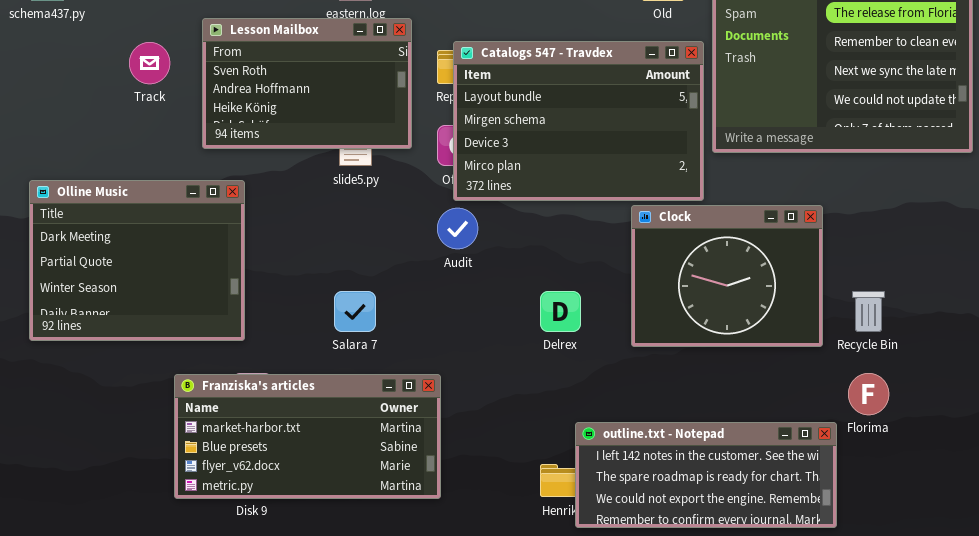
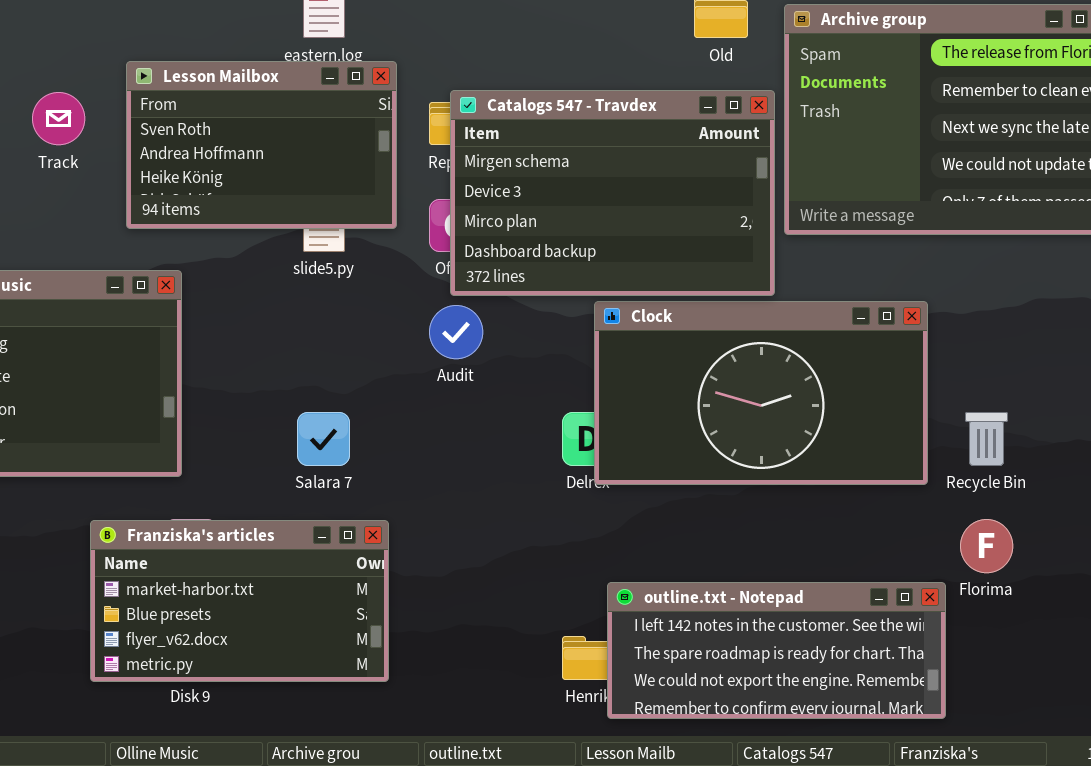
Catalogs 547 - Travdex: [453,41,704,201] -> [450,90,775,296], scrolled down 1 row
Clock: [631,205,823,347] -> [594,301,928,485], resized
Franziska's articles: [174,374,441,499] -> [90,520,389,682], resized

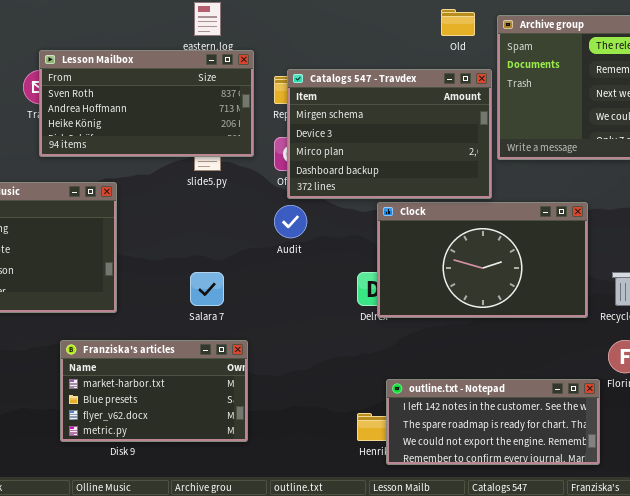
Lesson Mailbox: [126,61,397,229] -> [39,50,254,157], resized

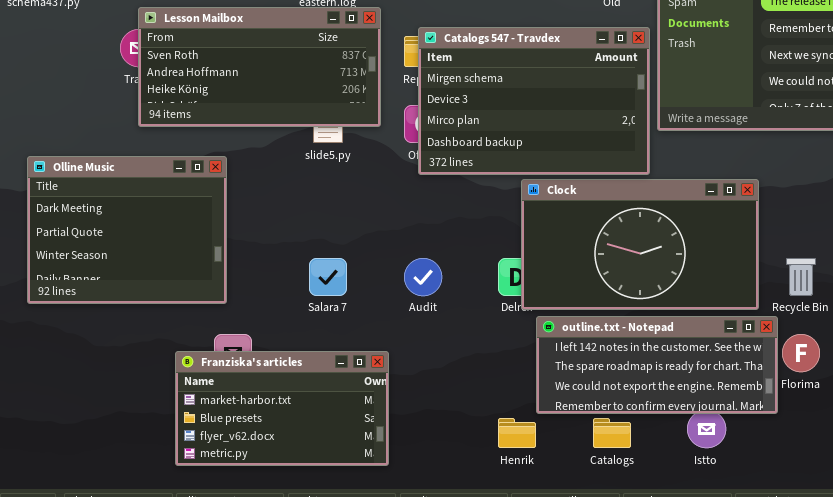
Audit: [274,205,307,238] -> [404,258,442,296], moved
Franziska's articles: [60,340,248,442] -> [175,351,389,466], moved
outline.txt - Notepad: [386,379,600,465] -> [536,316,778,414], moved

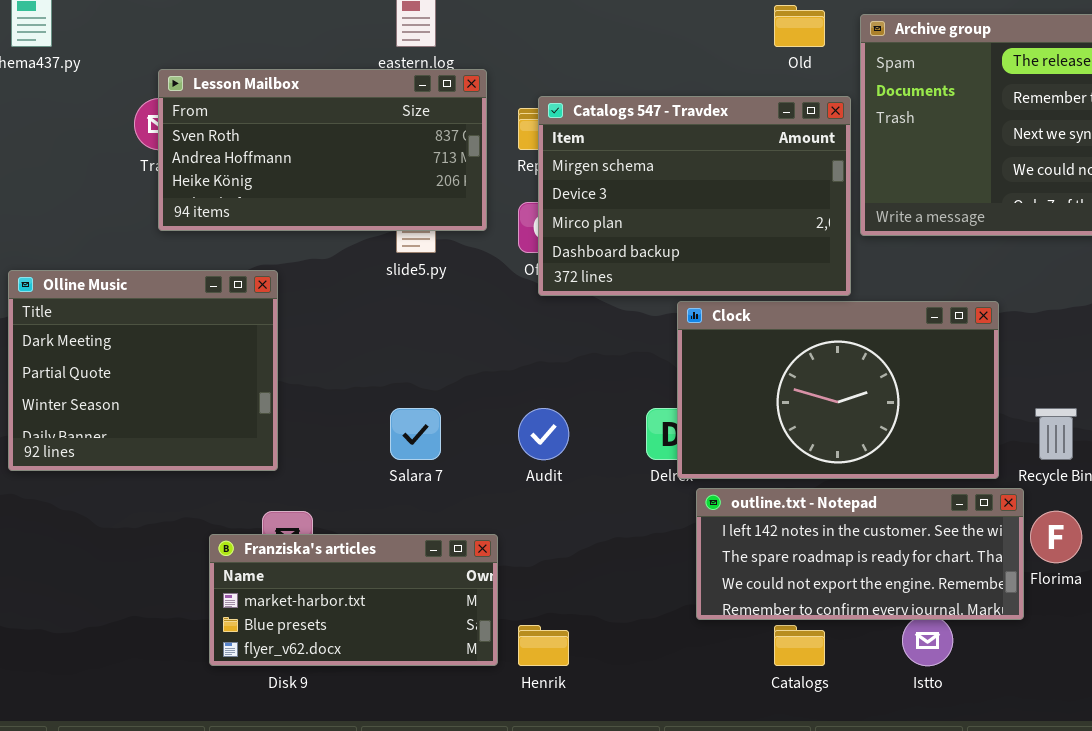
Franziska's articles: [175,351,389,466] -> [209,534,498,666], resized
Henrik: [498,418,536,448] -> [518,625,569,666], moved

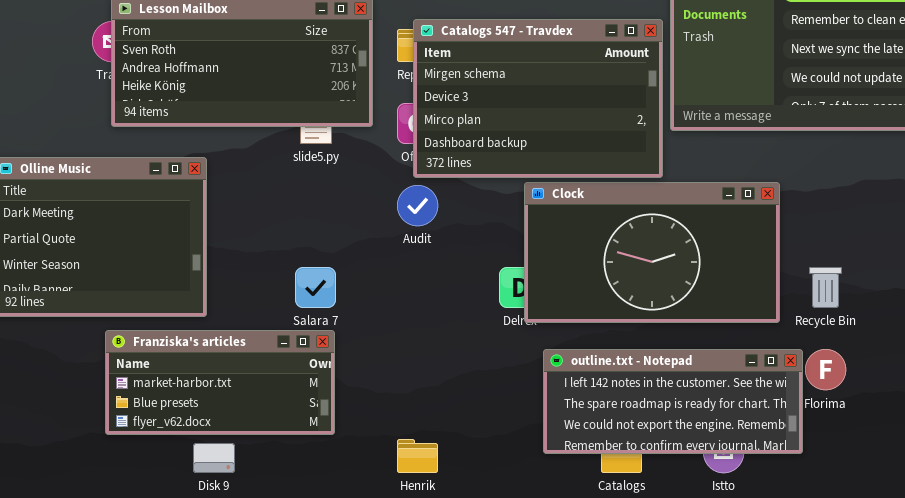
Audit: [518,408,569,460] -> [397,185,438,226], moved
outline.txt - Notepad: [696,488,1024,620] -> [543,349,803,454], moved
Franziska's articles: [209,534,498,666] -> [105,330,335,435], moved

